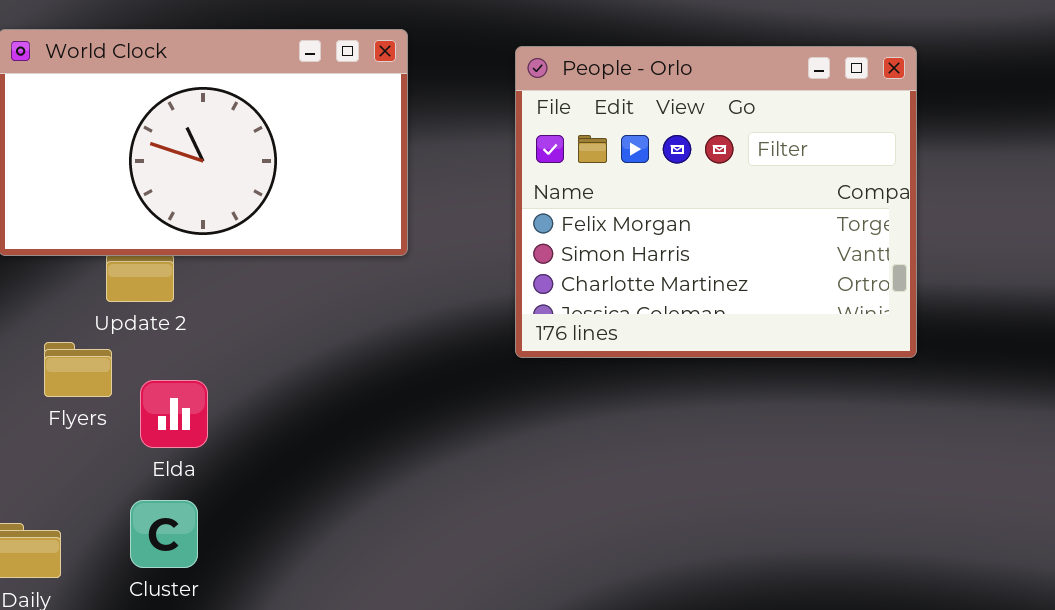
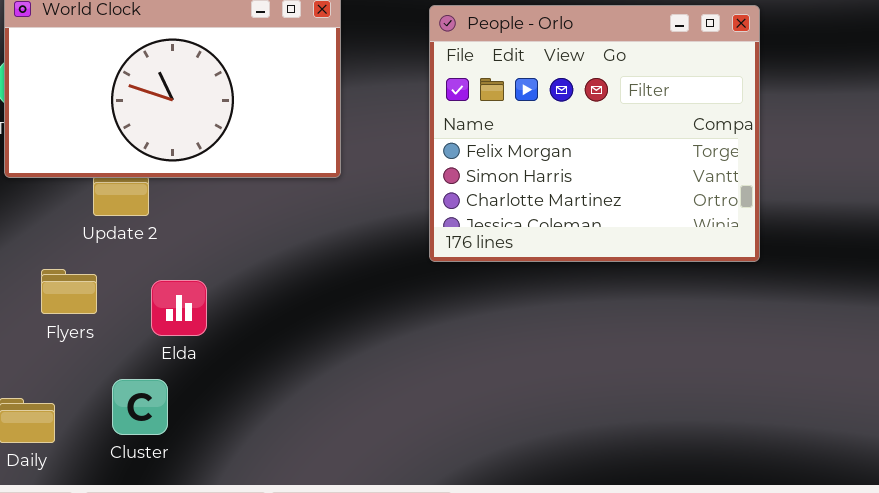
Flyers: [44,342,112,397] -> [41,269,97,314], moved
Elda: [140,380,208,448] -> [151,280,207,336], moved

